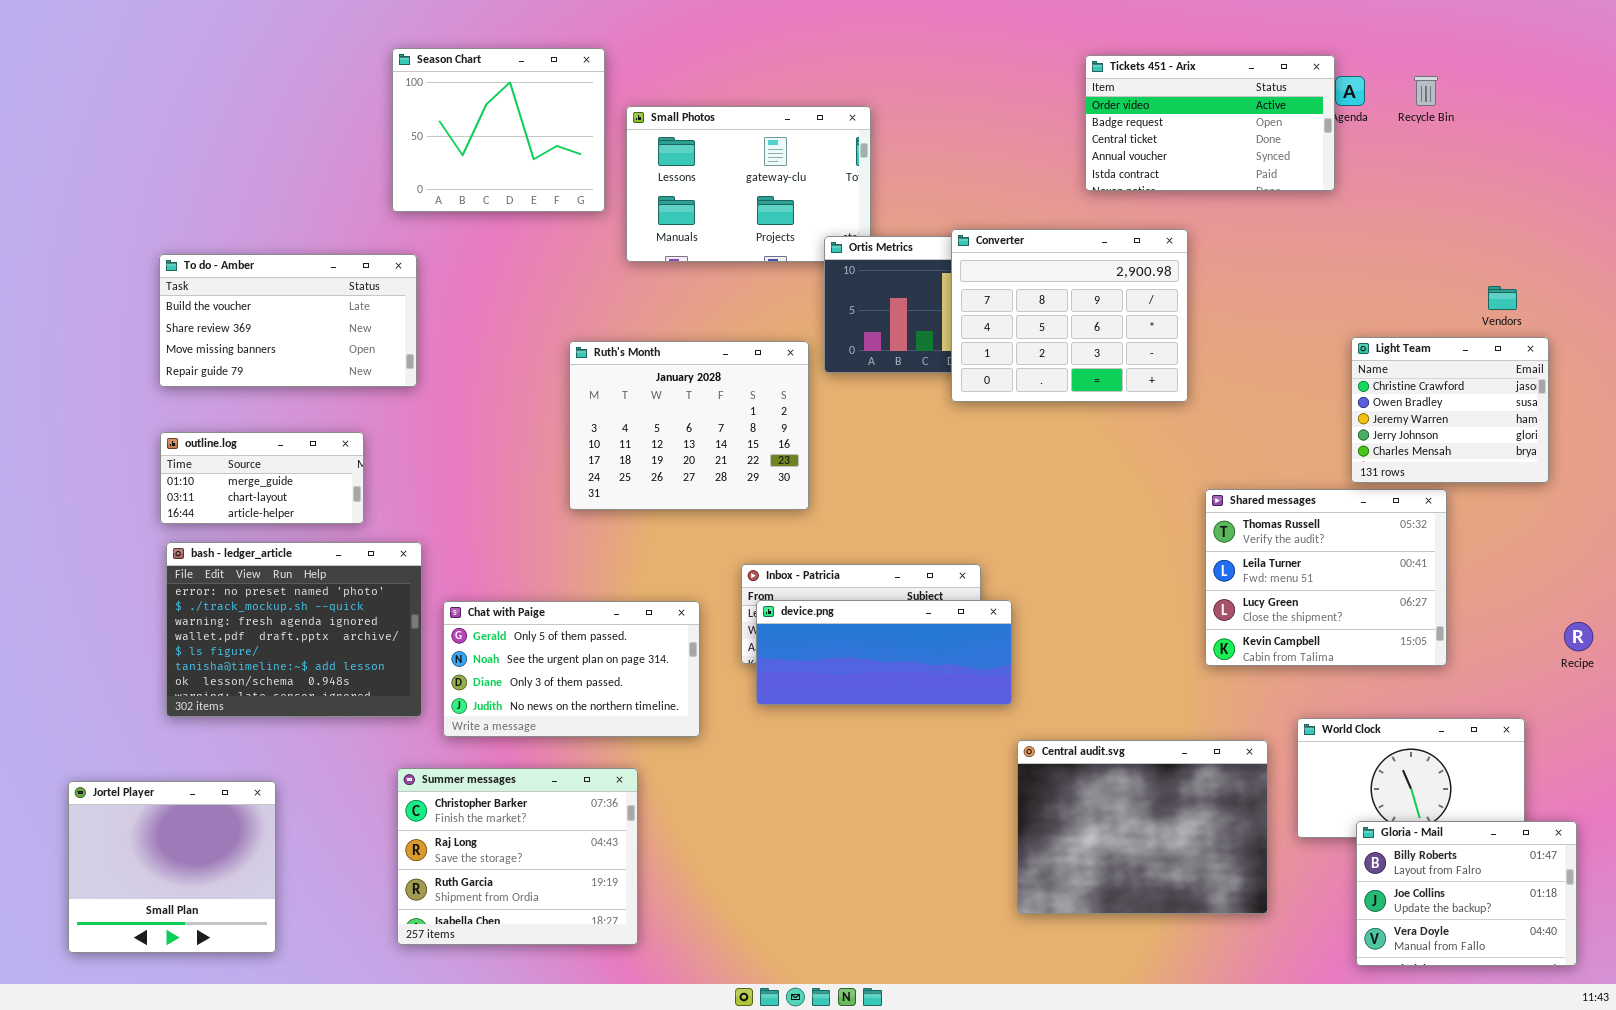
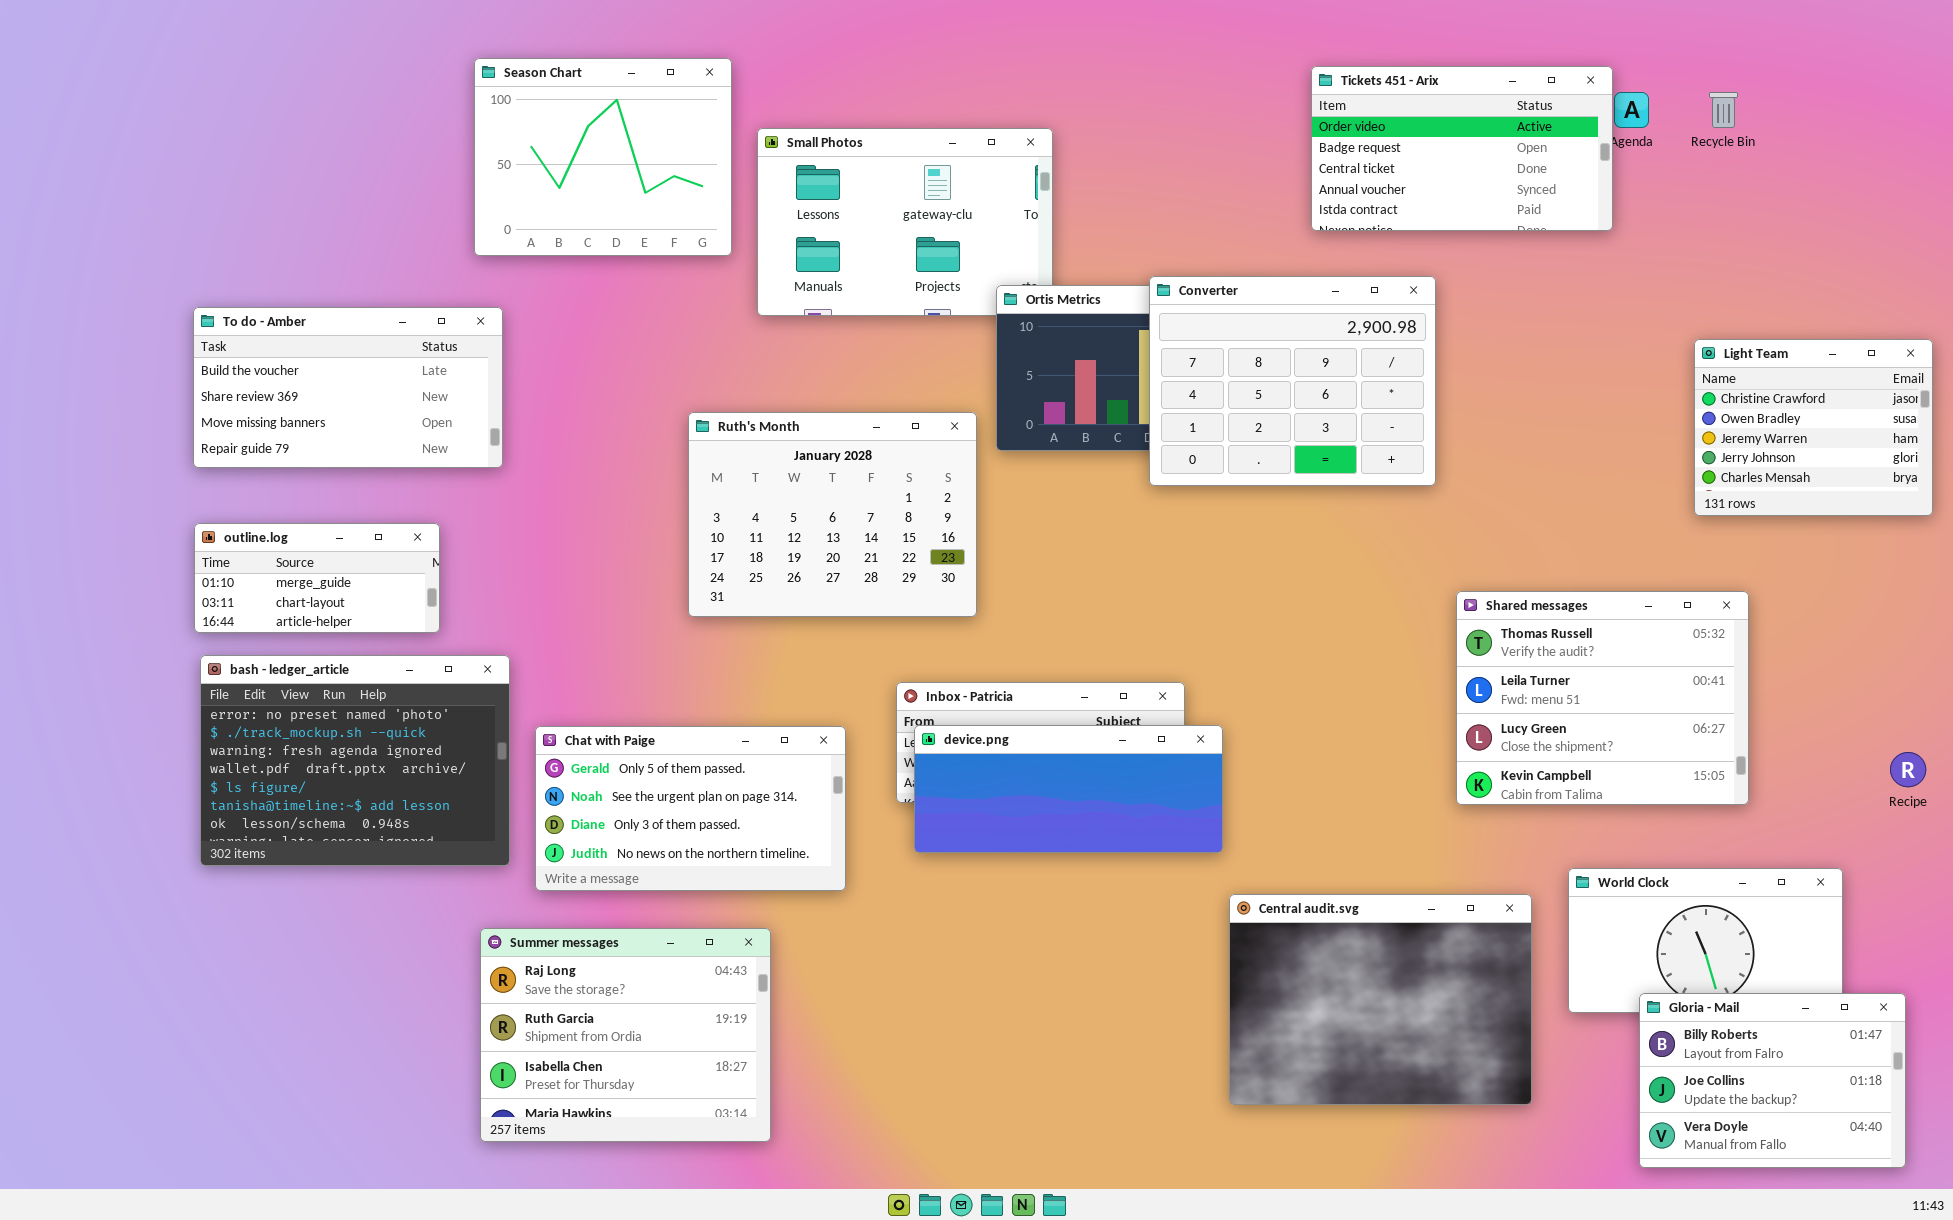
Light Team: [1351,337,1549,483] -> [1694,339,1933,516], moved
Summer messages: [397,768,638,945] -> [480,928,771,1142], scrolled down 1 row
Jortel Player: [68,781,276,953] -> none, closed

